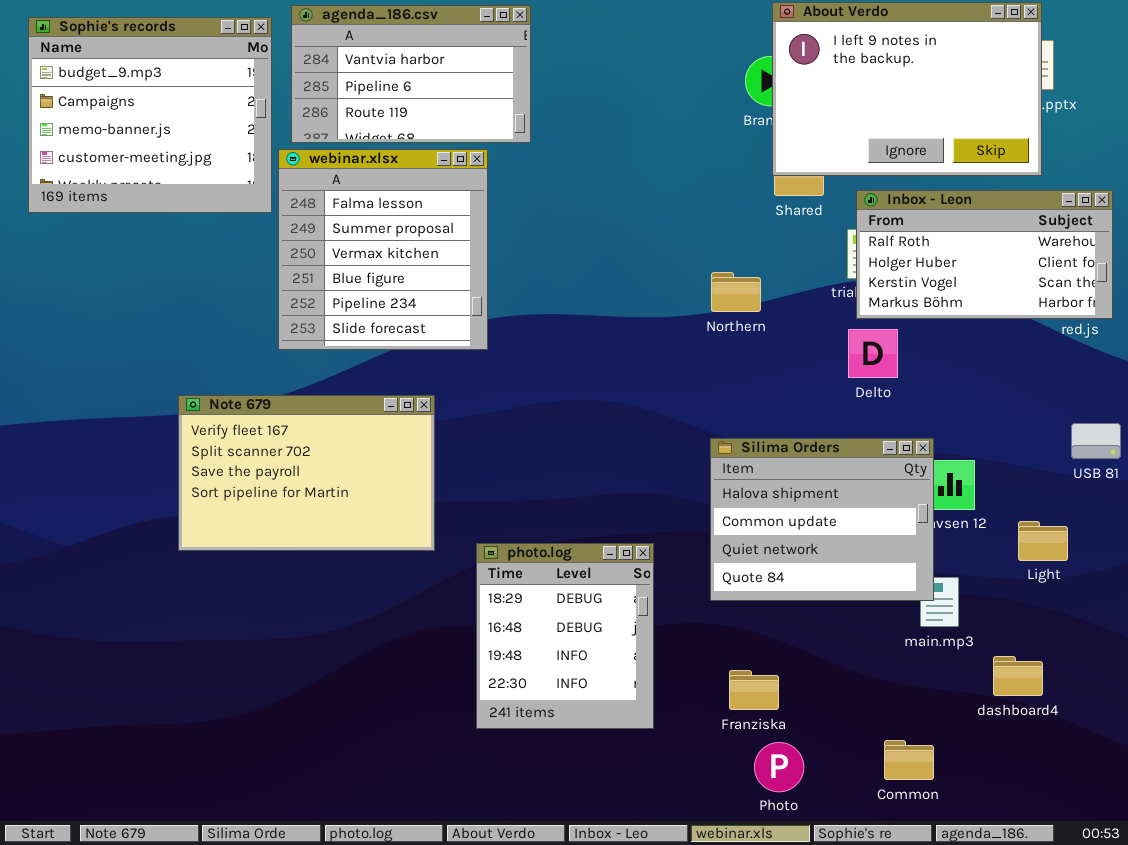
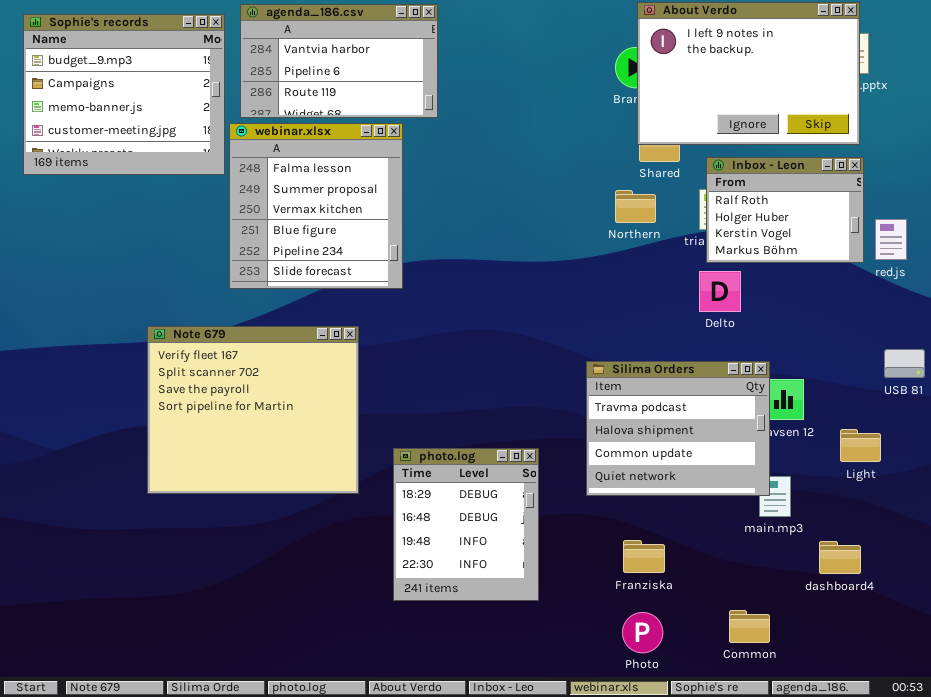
Inbox - Leon: [856,190,1113,319] -> [706,157,864,263], resized
Northern: [711,272,761,312] -> [615,190,656,223], moved
Note 679: [178,395,435,551] -> [147,326,359,494], resized
Silima Orders: [710,438,934,601] -> [586,361,770,496], scrolled up 1 row
Franziska: [729,670,779,710] -> [623,540,665,573], moved

